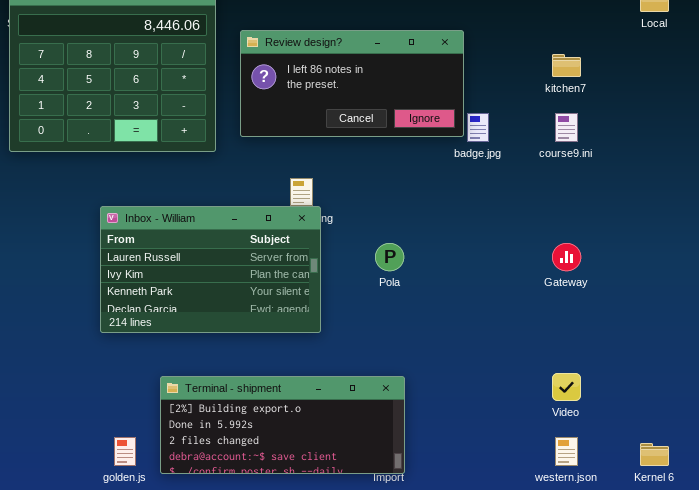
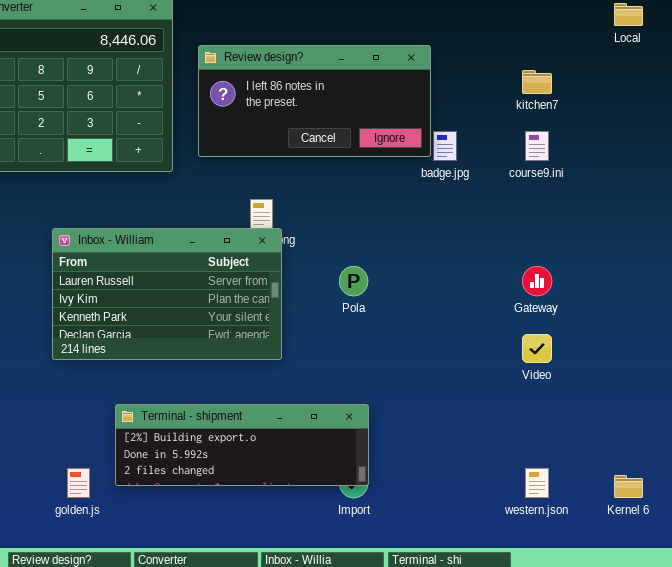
Video: [552,373,581,401] -> [522,334,552,363], moved
Terminal - shipment: [160,376,405,474] -> [115,404,369,486], resized

